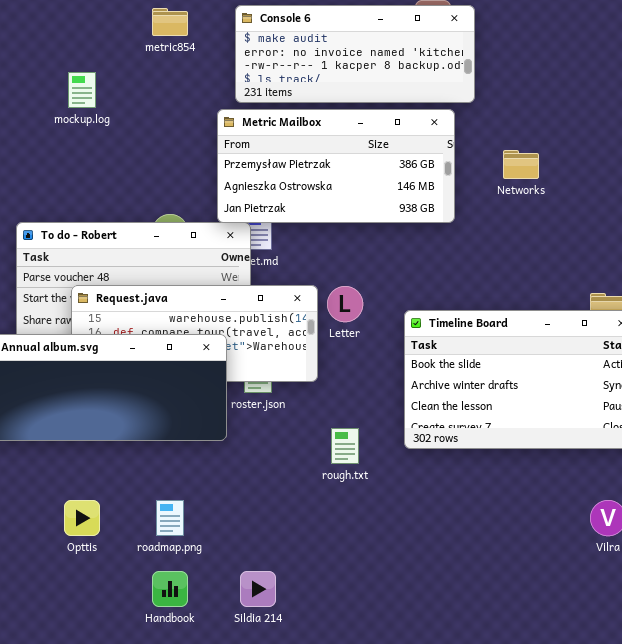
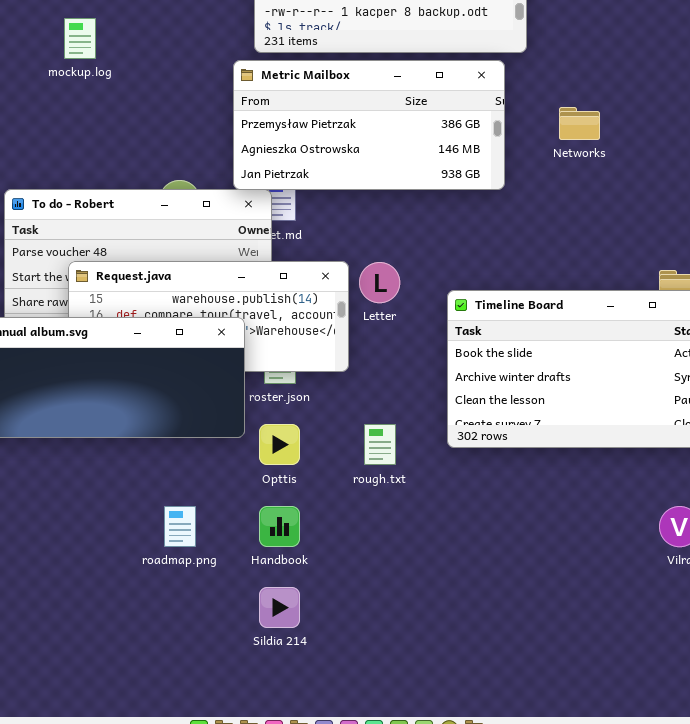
Opttis: [64,500,100,536] -> [259,424,300,465], moved
Handbook: [152,571,188,607] -> [259,506,300,547], moved

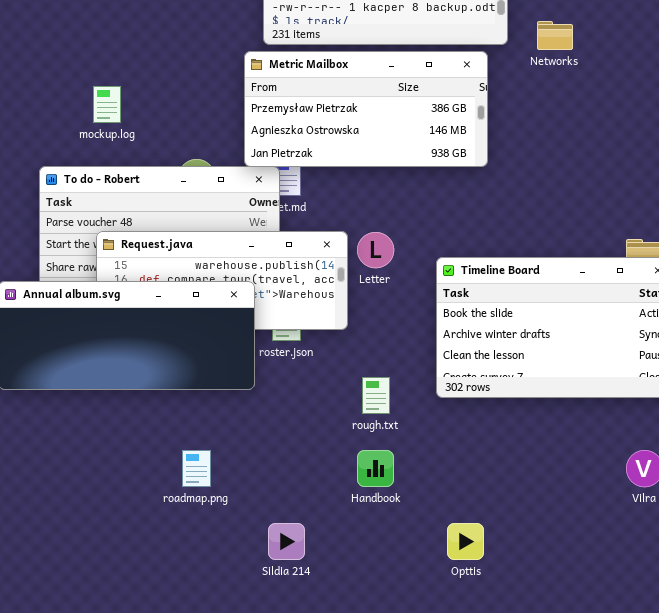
mockup.log: [64,18,96,59] -> [93,86,121,123], moved
Networks: [559,107,600,140] -> [537,21,573,50], moved
Opttis: [259,424,300,465] -> [447,523,484,560], moved
Handbook: [259,506,300,547] -> [357,450,394,487], moved

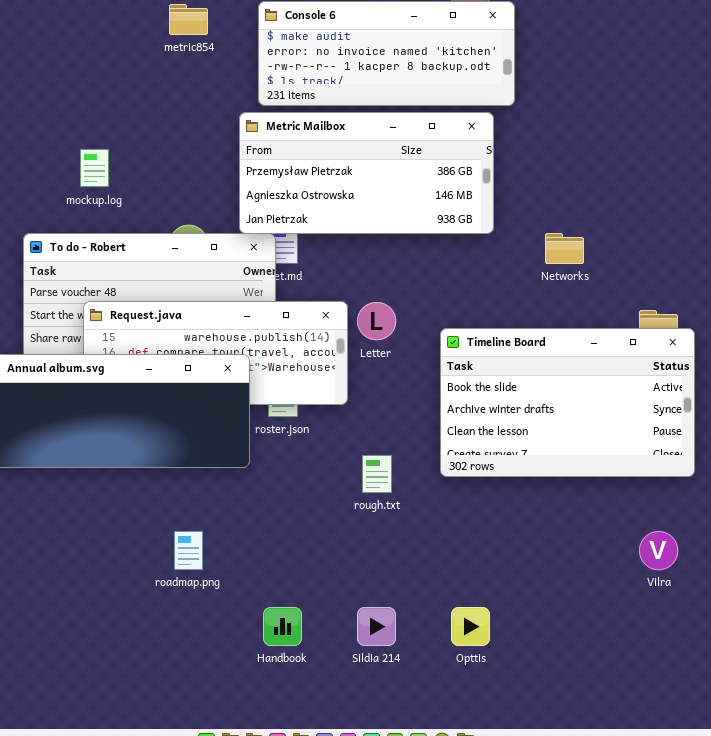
Networks: [537,21,573,50] -> [545,233,584,264], moved
Handbook: [357,450,394,487] -> [263,607,302,646], moved
Sildia 214: [268,523,305,560] -> [357,607,396,646], moved

